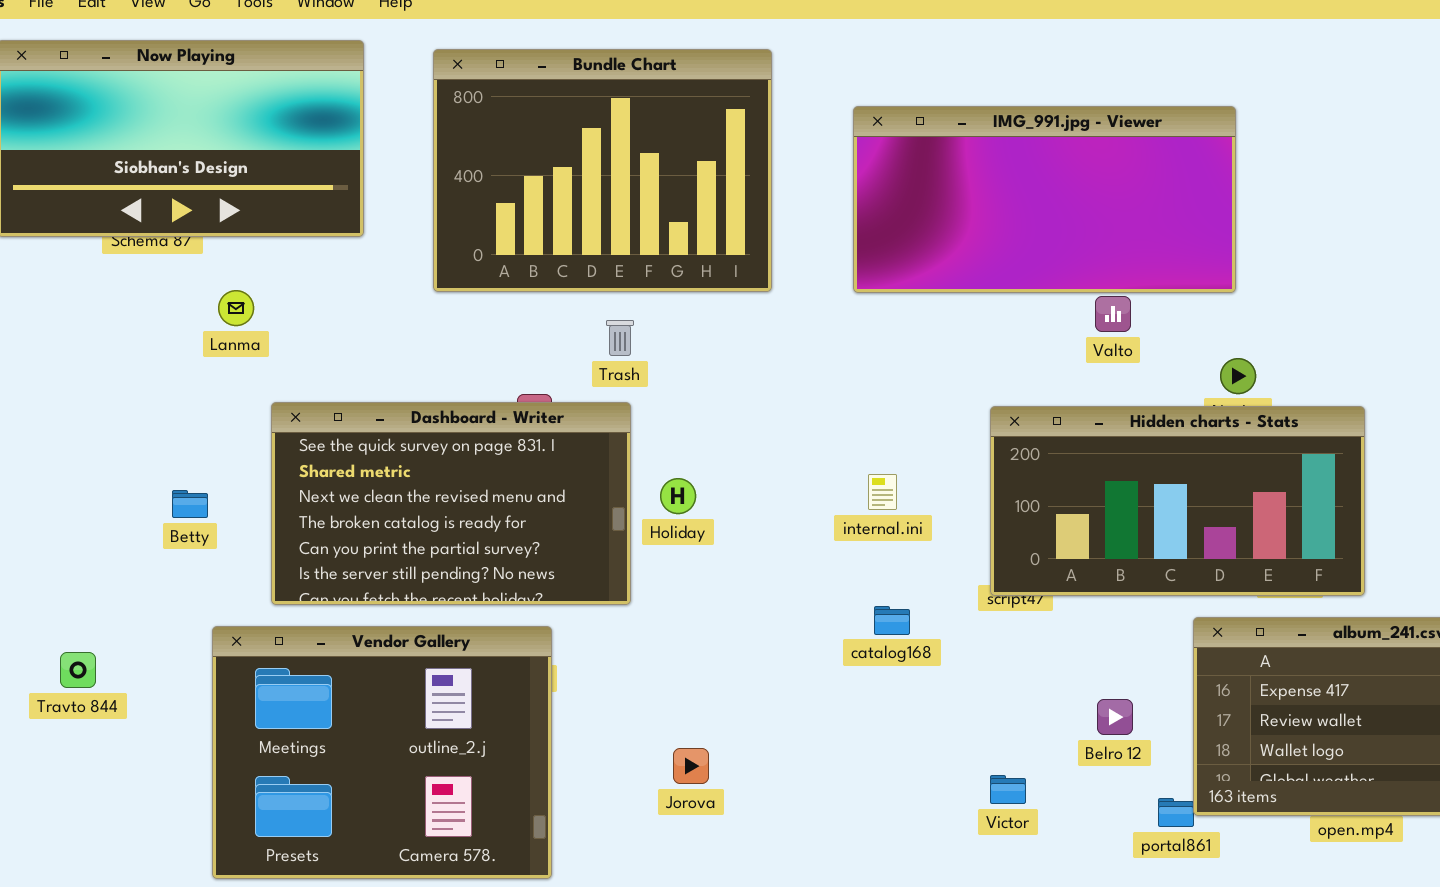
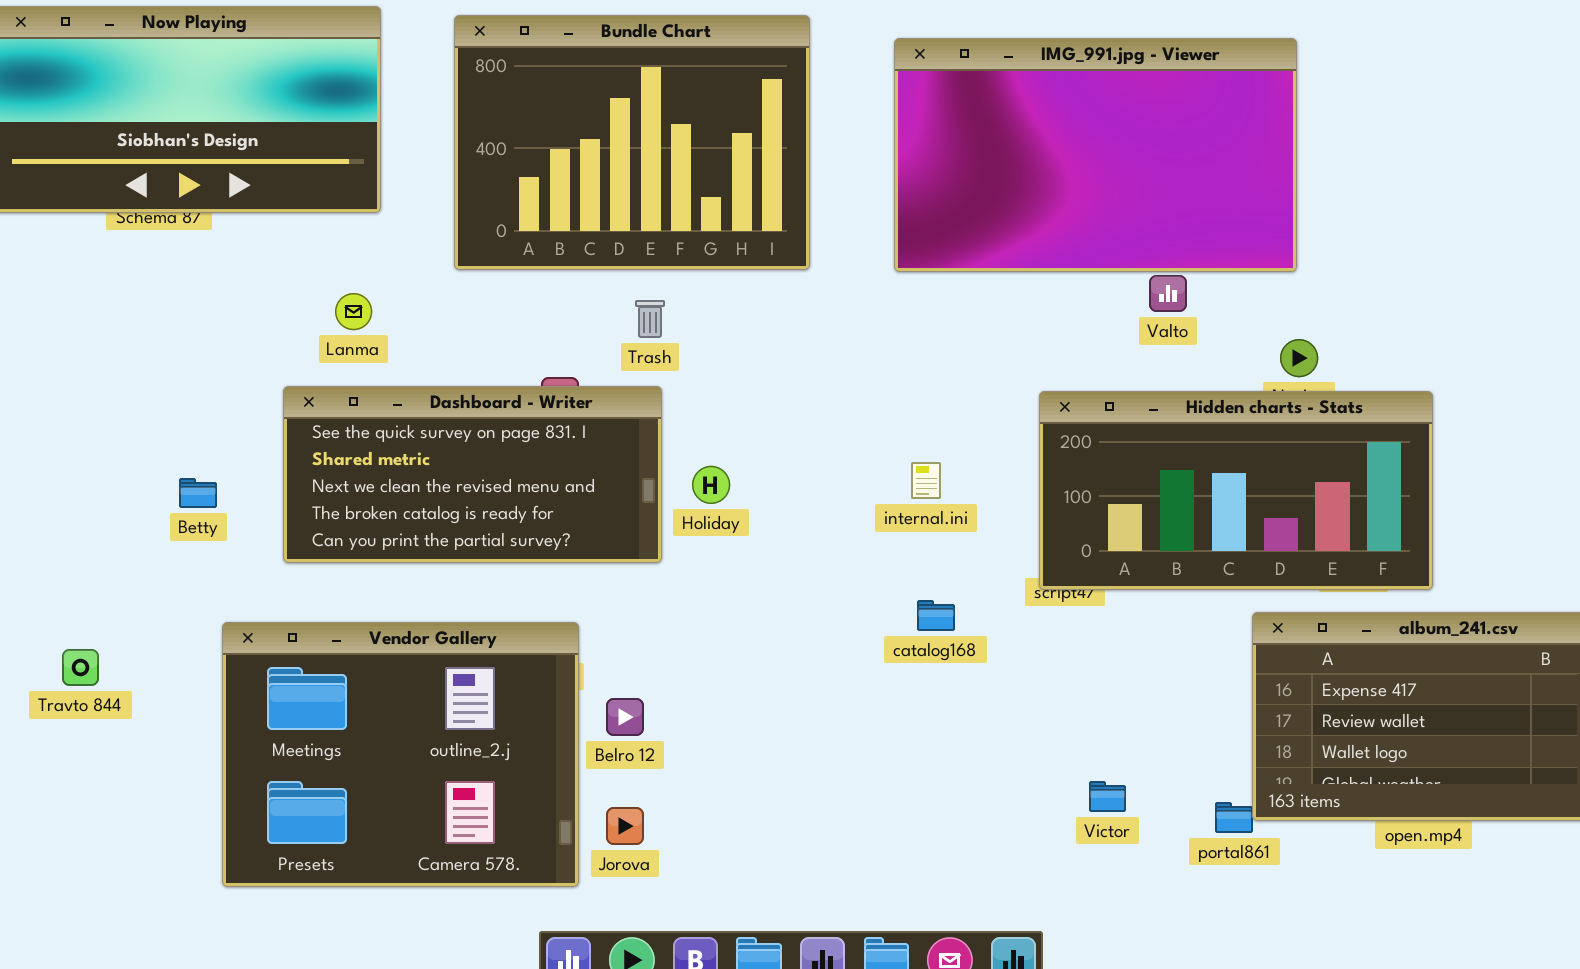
IMG_991.jpg - Viewer: [853,106,1236,293] -> [894,38,1297,272], resized
Lanma: [218,290,254,326] -> [335,293,372,330], moved
Dashboard - Writer: [271,402,631,605] -> [283,386,662,563], resized
Belro 12: [1097,699,1133,735] -> [606,698,644,736], moved
Jorova: [673,748,709,784] -> [606,807,644,845], moved
Victor: [990,775,1026,804] -> [1089,781,1126,812], moved

